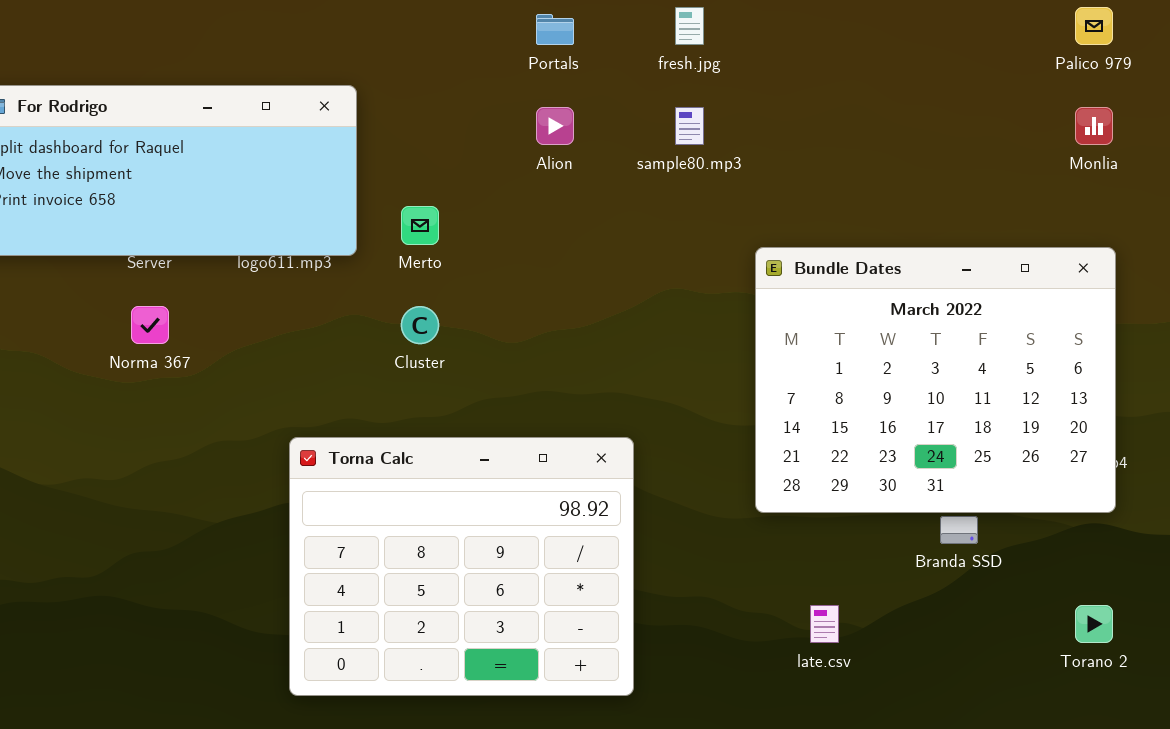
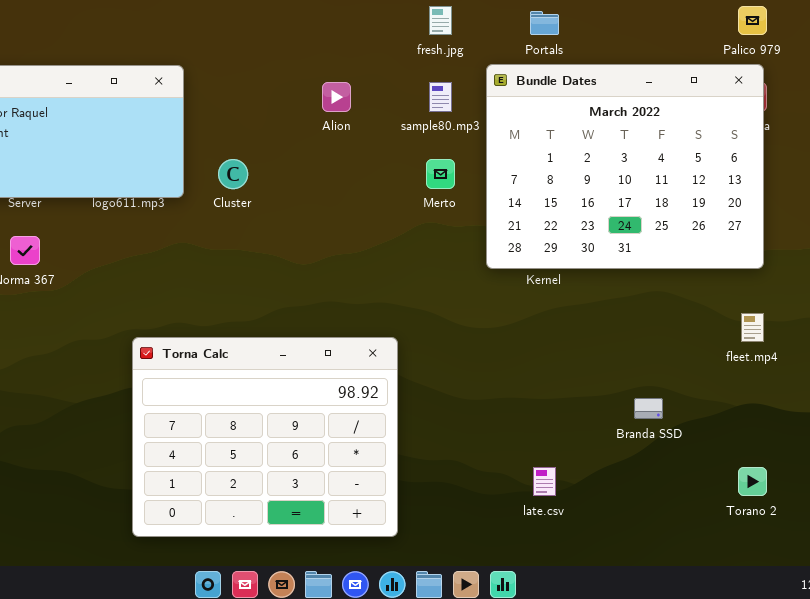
Portals: [536,14,574,45] -> [530,11,559,35], moved
Merto: [401,206,439,245] -> [426,159,455,189], moved
Bundle Dates: [755,247,1116,513] -> [486,64,764,269], moved
Cluster: [401,306,439,344] -> [218,159,248,189], moved

